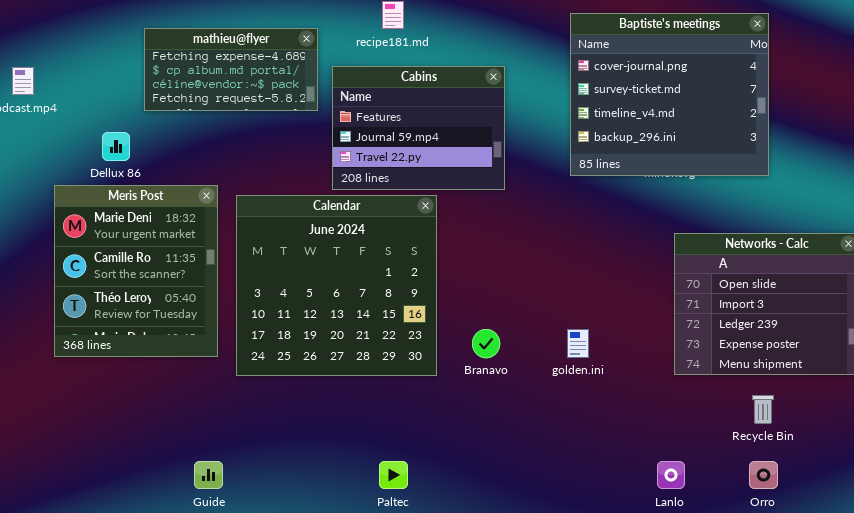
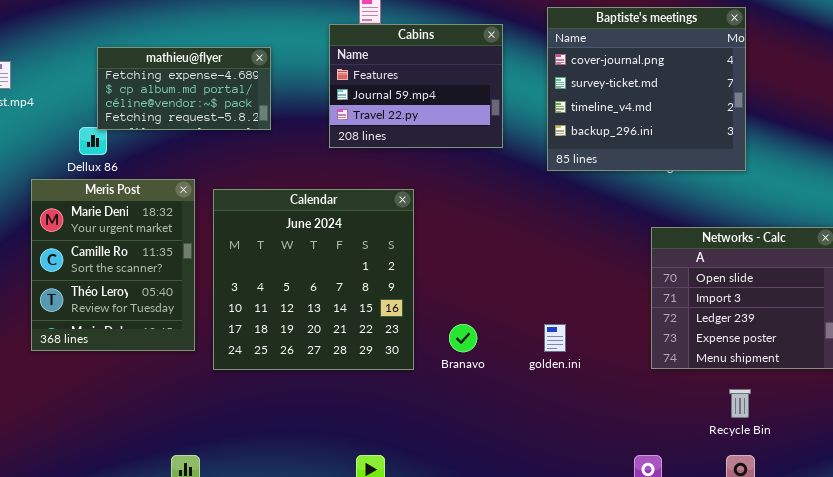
mathieu@flyer: [144,28,318,111] -> [97,47,271,130], moved
Cabins: [332,66,505,190] -> [329,24,503,148], moved

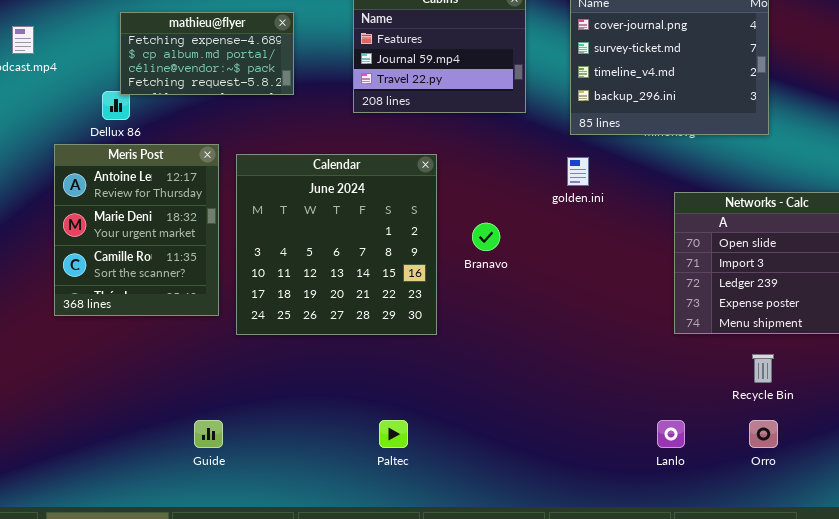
Meris Post: [31,179,195,351] -> [54,144,219,316], scrolled up 1 row
Branavo: [449,324,477,352] -> [472,223,500,251], moved
golden.ini: [544,324,566,352] -> [567,157,589,186], moved

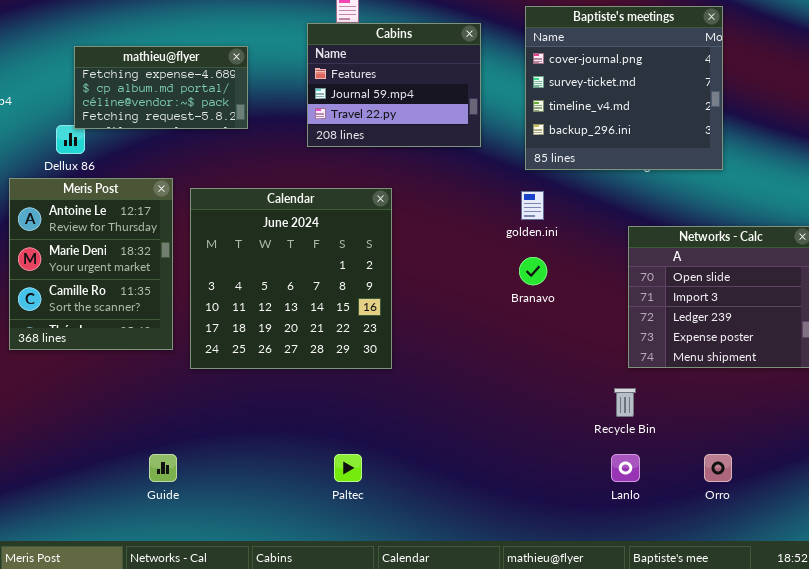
Branavo: [472,223,500,251] -> [519,257,547,285], moved
Recycle Bin: [752,354,774,383] -> [614,388,636,417], moved

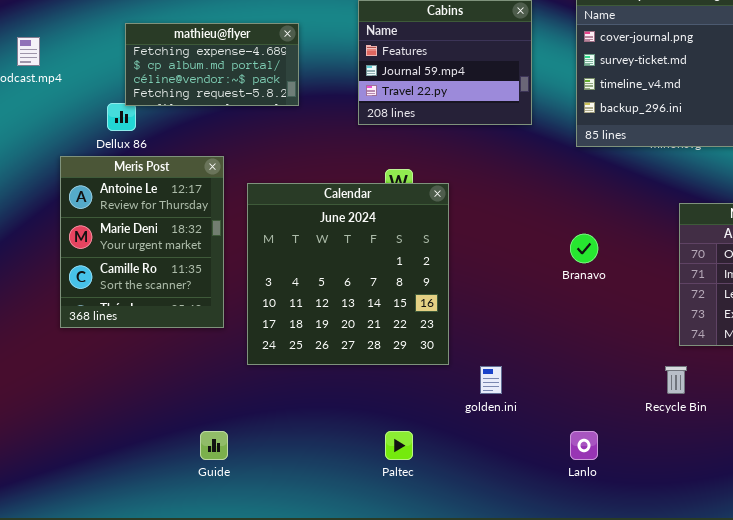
Calendar: [190,188,392,369] -> [247,183,449,365], moved
golden.ini: [521,191,544,220] -> [480,366,502,394], moved
Lanlo: [611,454,640,482] -> [570,431,598,460], moved

